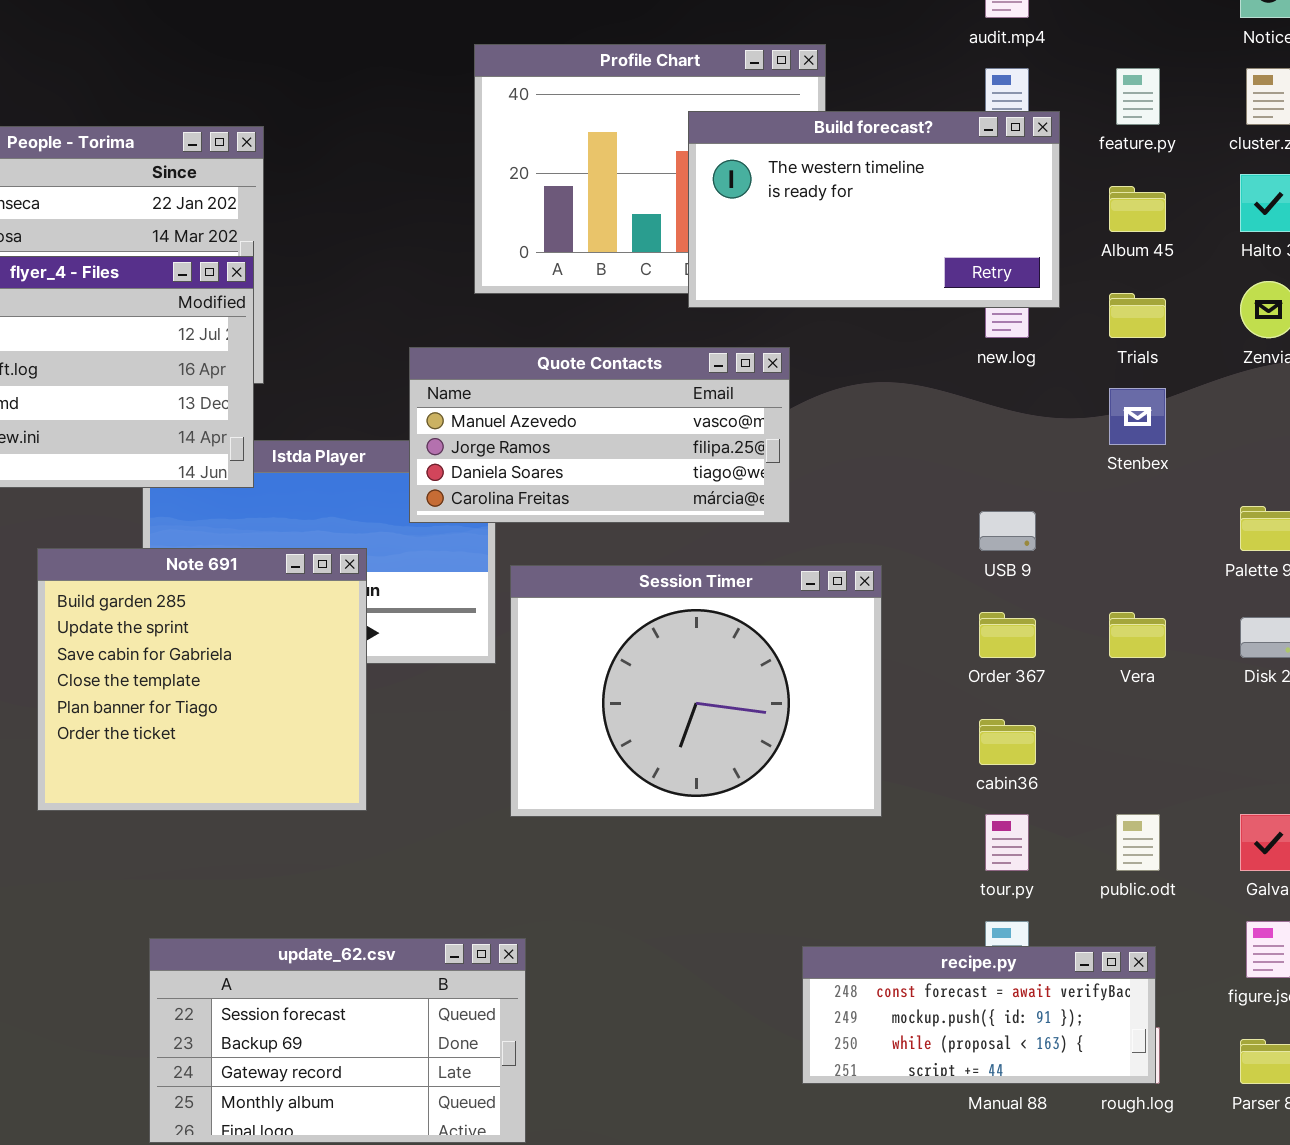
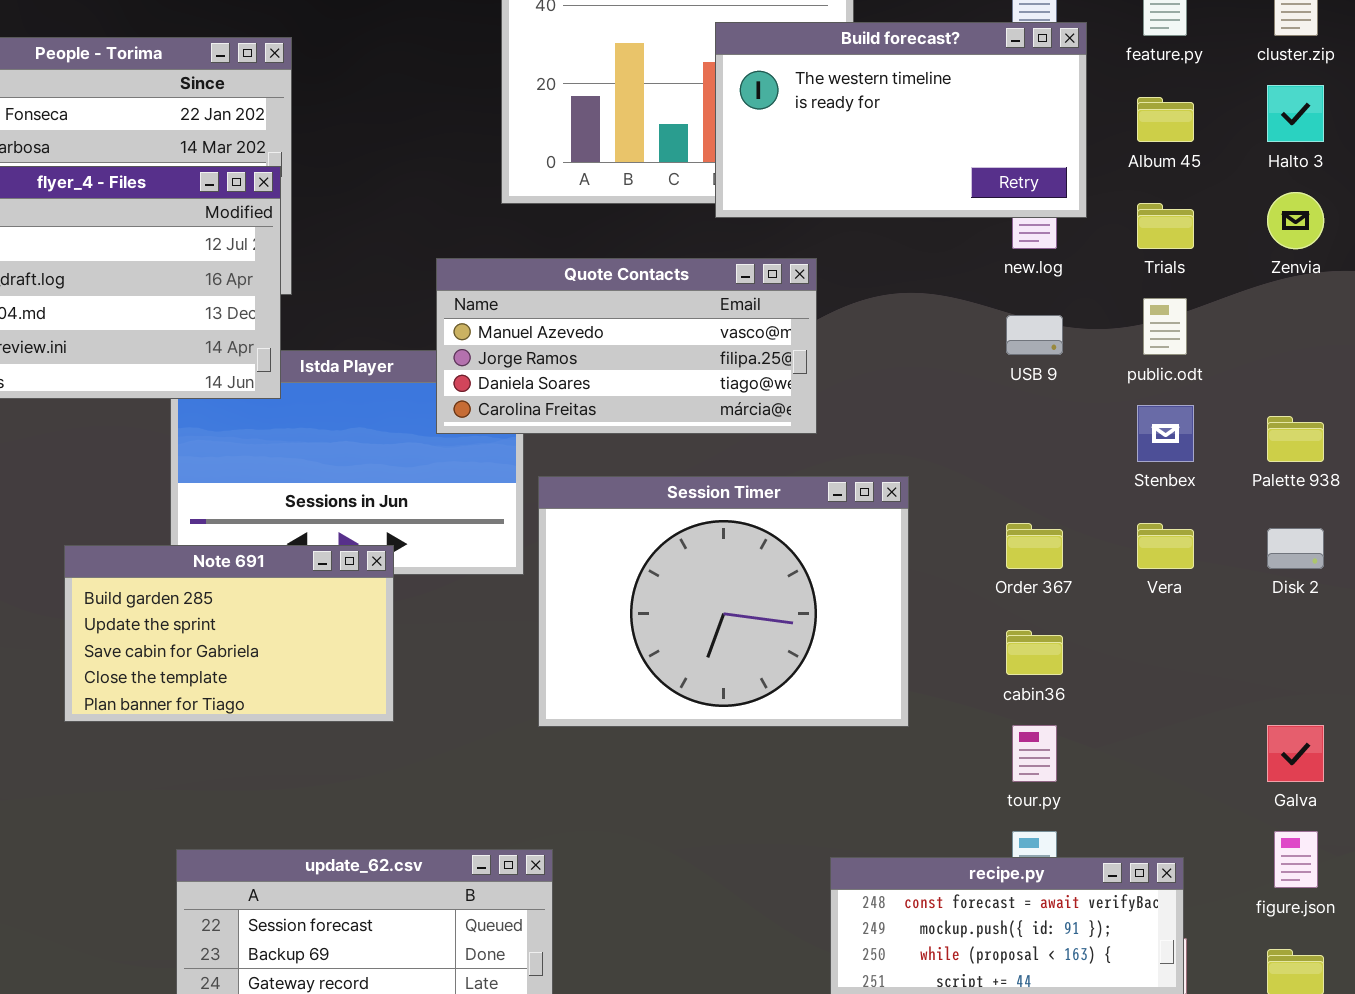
Stenbex: [1109,388,1166,445] -> [1137,405,1194,462], moved
USB 9: [979,511,1036,551] -> [1006,315,1063,355], moved
Note 691: [37,548,367,811] -> [64,545,394,722], resized
public.odt: [1116,814,1160,871] -> [1143,298,1187,355], moved

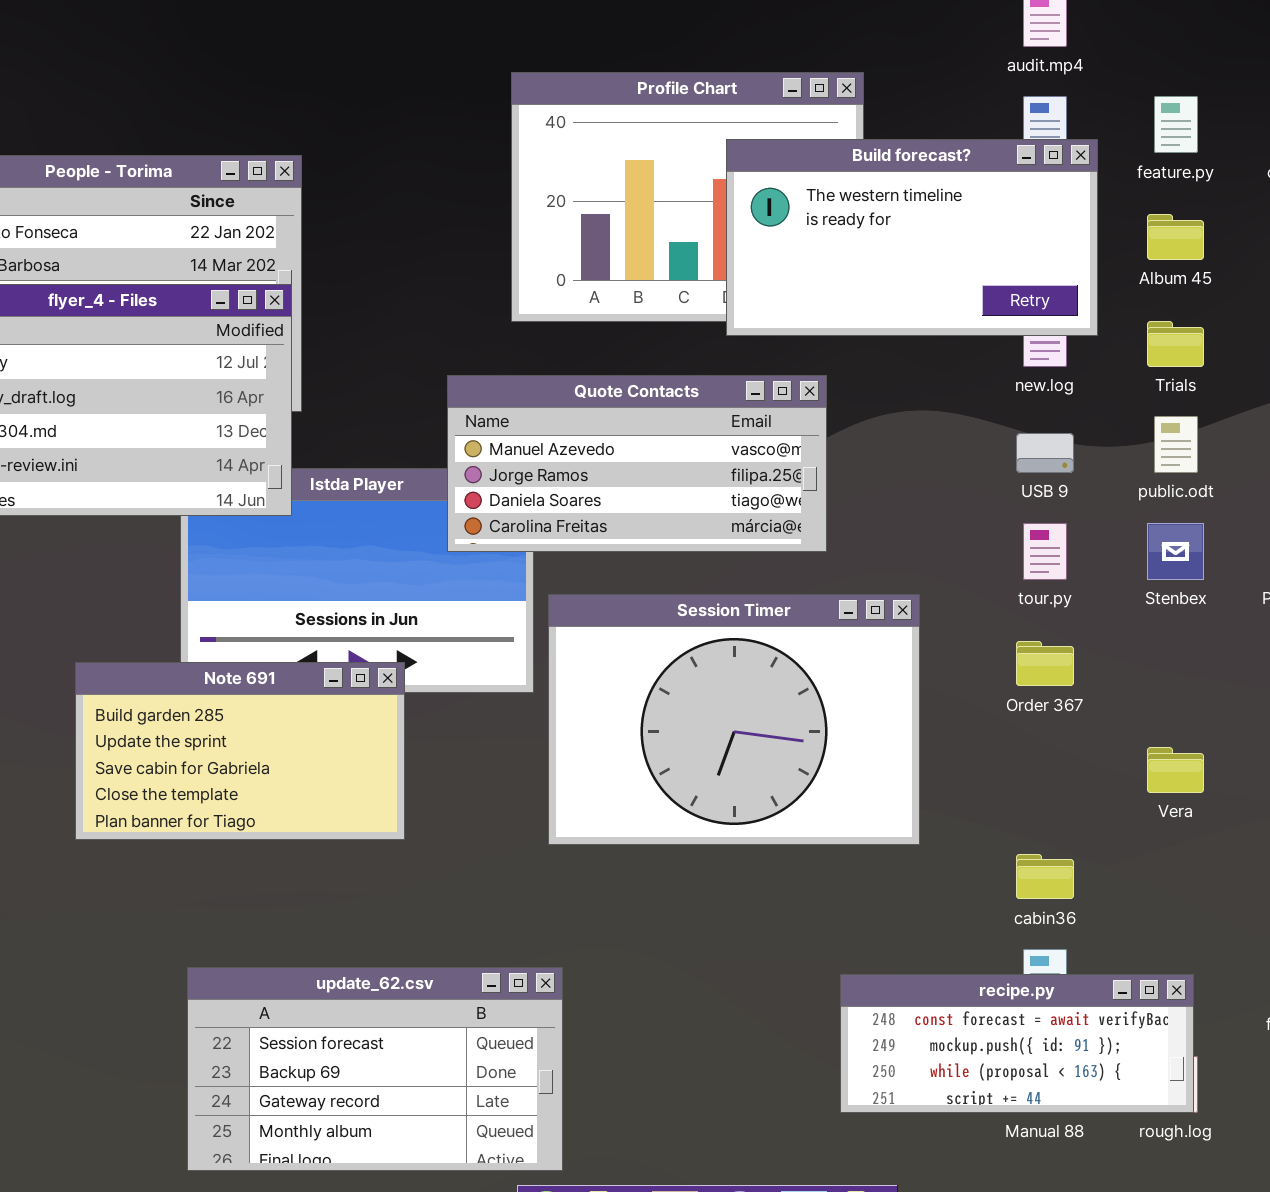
Vera: [1137,523,1194,569] -> [1147,747,1204,793], moved
cabin36: [1006,630,1063,675] -> [1016,854,1074,899], moved
tour.py: [1012,725,1057,782] -> [1023,523,1067,580], moved

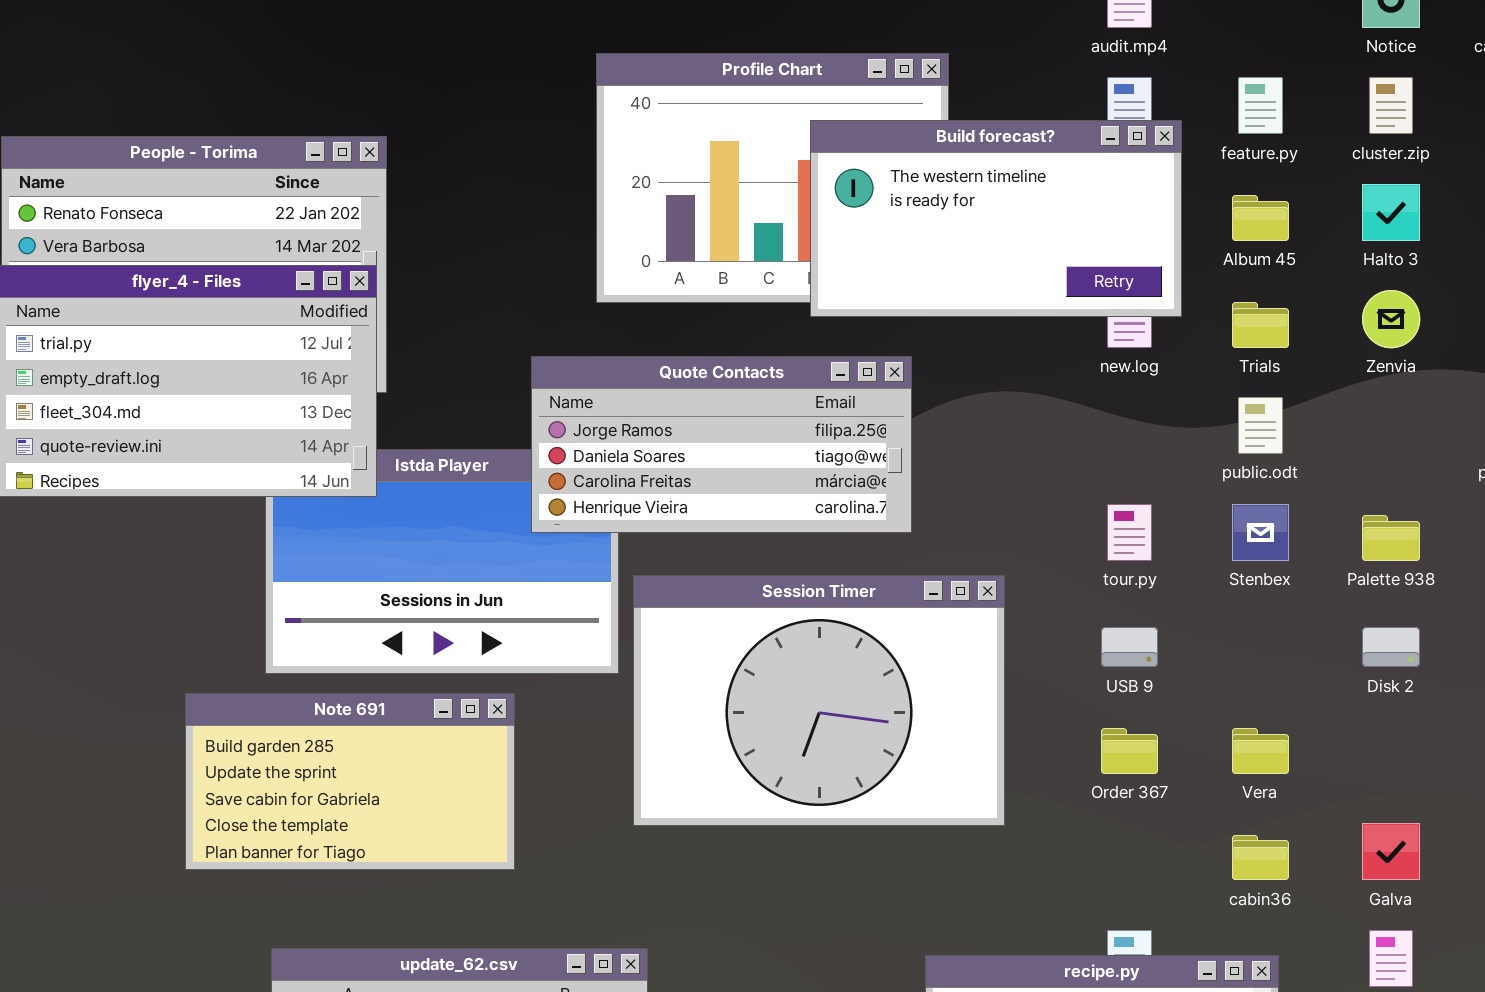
Quote Contacts: [447,375,827,552] -> [531,356,912,533], scrolled down 1 row
USB 9: [1016,433,1074,473] -> [1101,627,1158,667], moved
Order 367: [1016,641,1074,686] -> [1101,728,1158,774], moved
Note 691: [75,662,405,840] -> [185,693,515,870], moved
cabin36: [1016,854,1074,899] -> [1232,835,1289,880], moved

